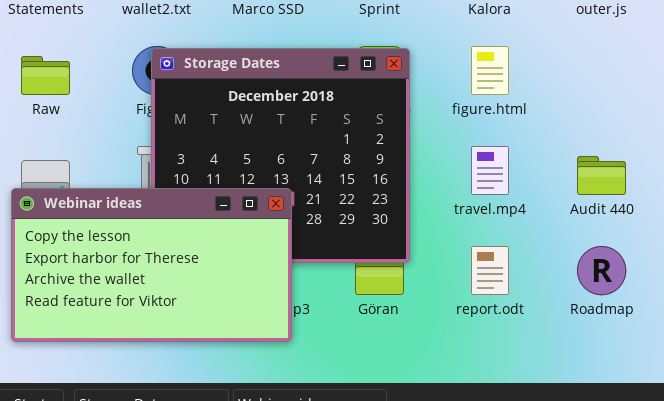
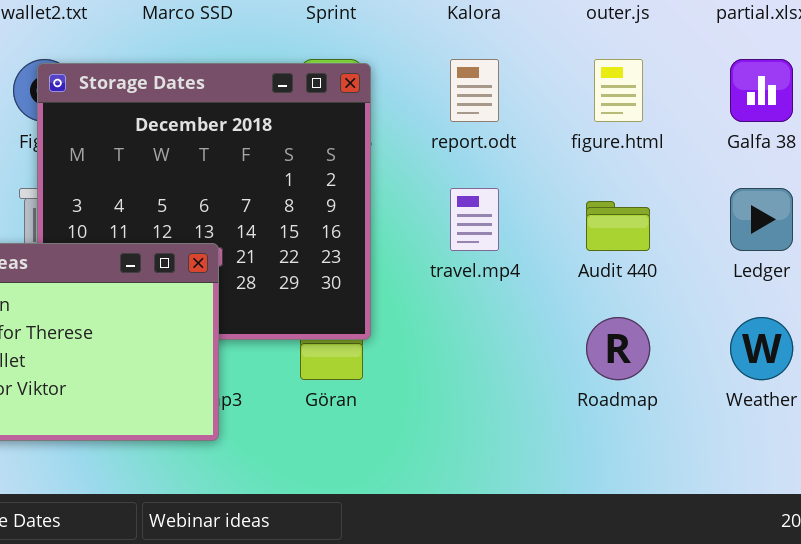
figure.html: [471,46,509,95] -> [594,59,643,122], moved
report.odt: [471,246,509,295] -> [450,59,499,122], moved

